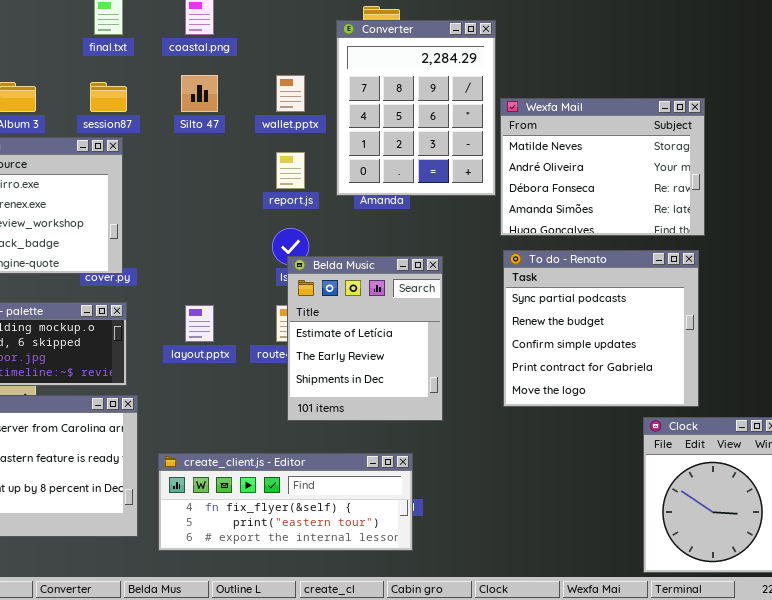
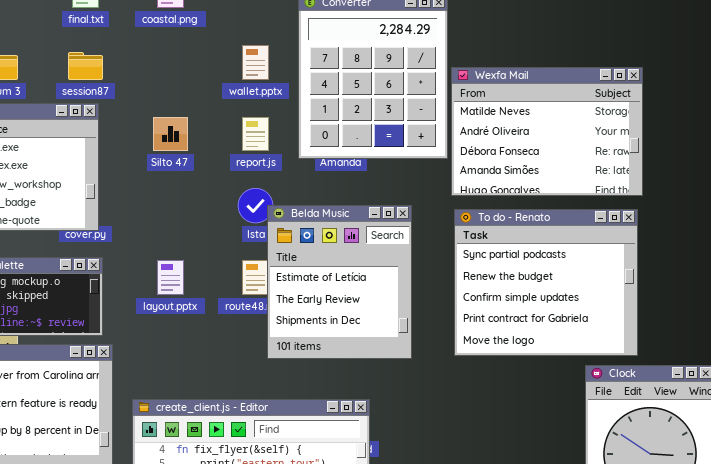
Silto 47: [181,75,218,112] -> [153,117,188,151], moved
Belda Music: [287,256,443,421] -> [267,205,412,359], moved

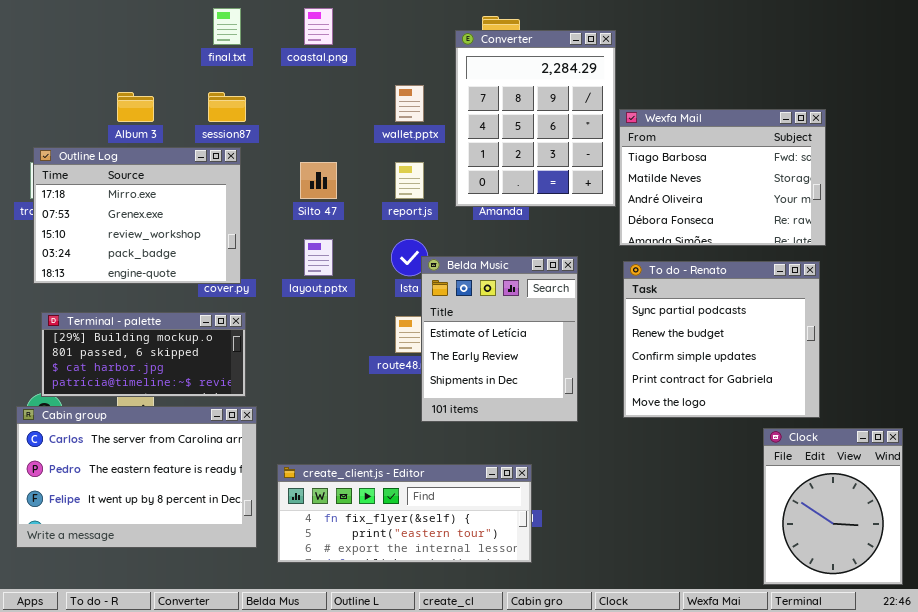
Wexfa Mail: [451,67,643,196] -> [619,109,826,246], scrolled up 1 row
layout.pptx: [157,260,184,295] -> [304,239,333,276], moved

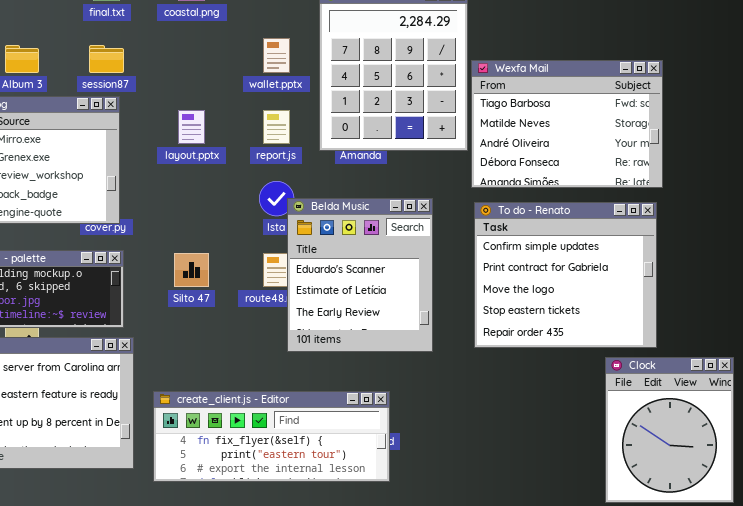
Silto 47: [300,162,337,199] -> [174,253,209,287], moved
layout.pptx: [304,239,333,276] -> [178,110,205,144], moved
Belda Music: [421,256,578,422] -> [287,198,433,352], scrolled up 1 row
To do - Renato: [623,261,820,418] -> [474,202,657,348], scrolled down 2 rows

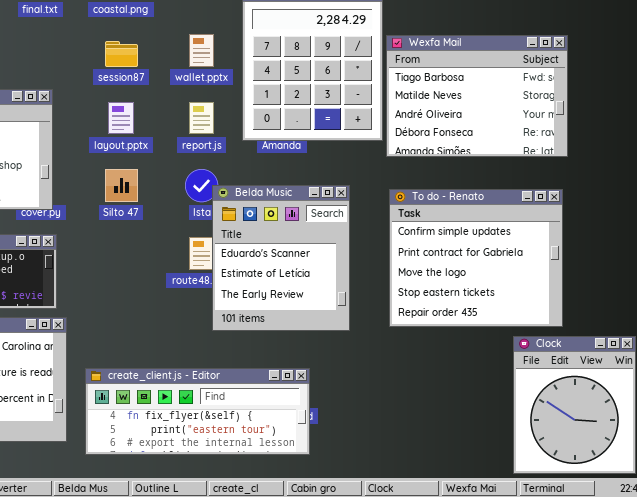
session87: [89,45,124,73] -> [105,41,138,67], moved
Wexfa Mail: [471,60,663,188] -> [386,35,568,157], moved
Silto 47: [174,253,209,287] -> [105,169,138,202], moved

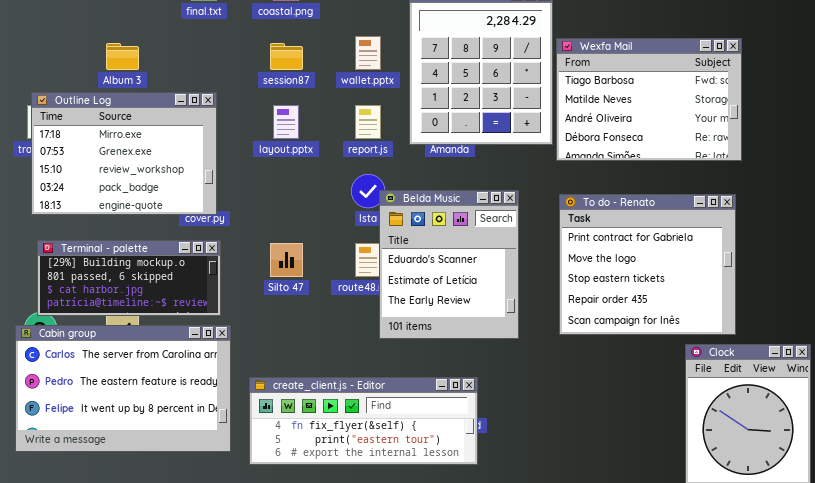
Silto 47: [105,169,138,202] -> [270,243,303,277], moved
To do - Renato: [389,189,563,327] -> [559,194,736,335], scrolled down 1 row

